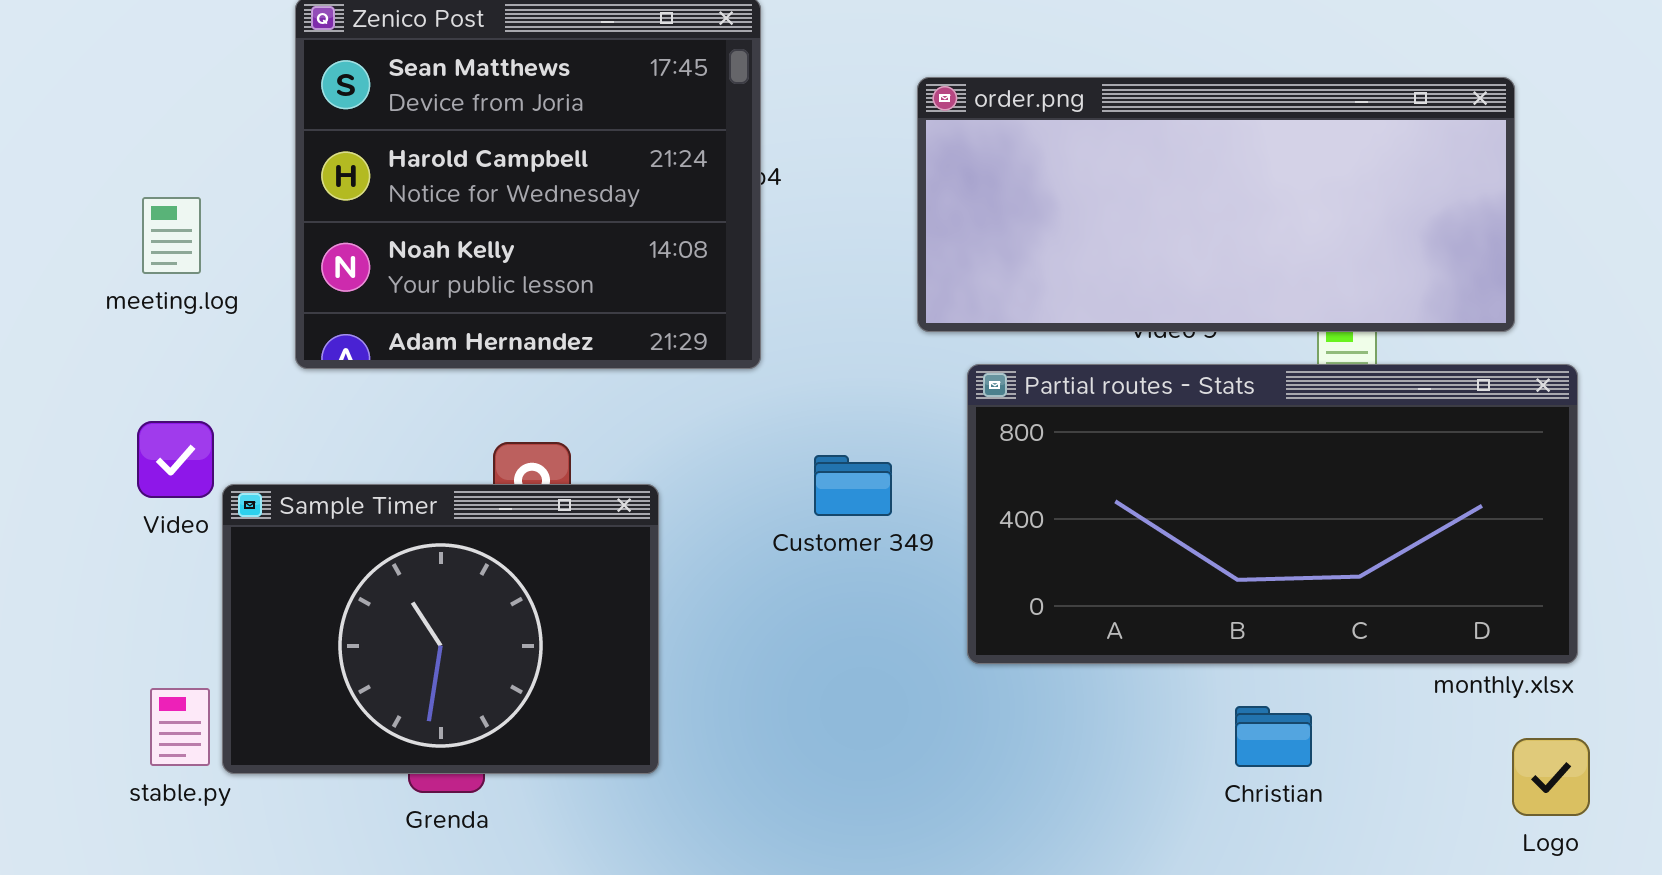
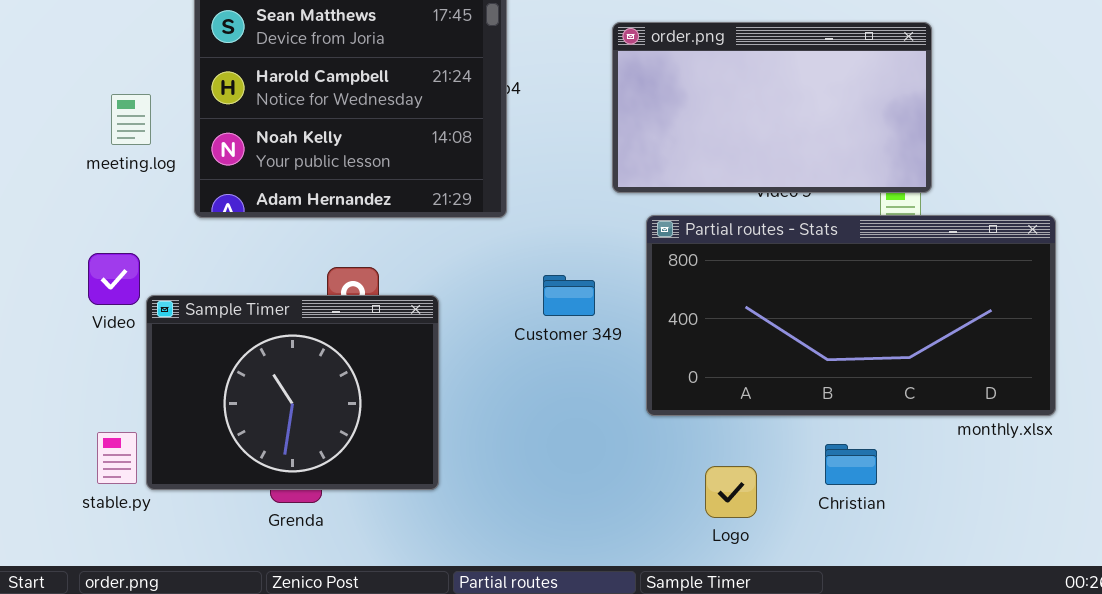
order.png: [917,77,1515,332] -> [612,22,932,193], resized
meeting.log: [142,197,201,274] -> [111,94,151,145], moved
Logo: [1512,738,1590,816] -> [705,466,757,518], moved

